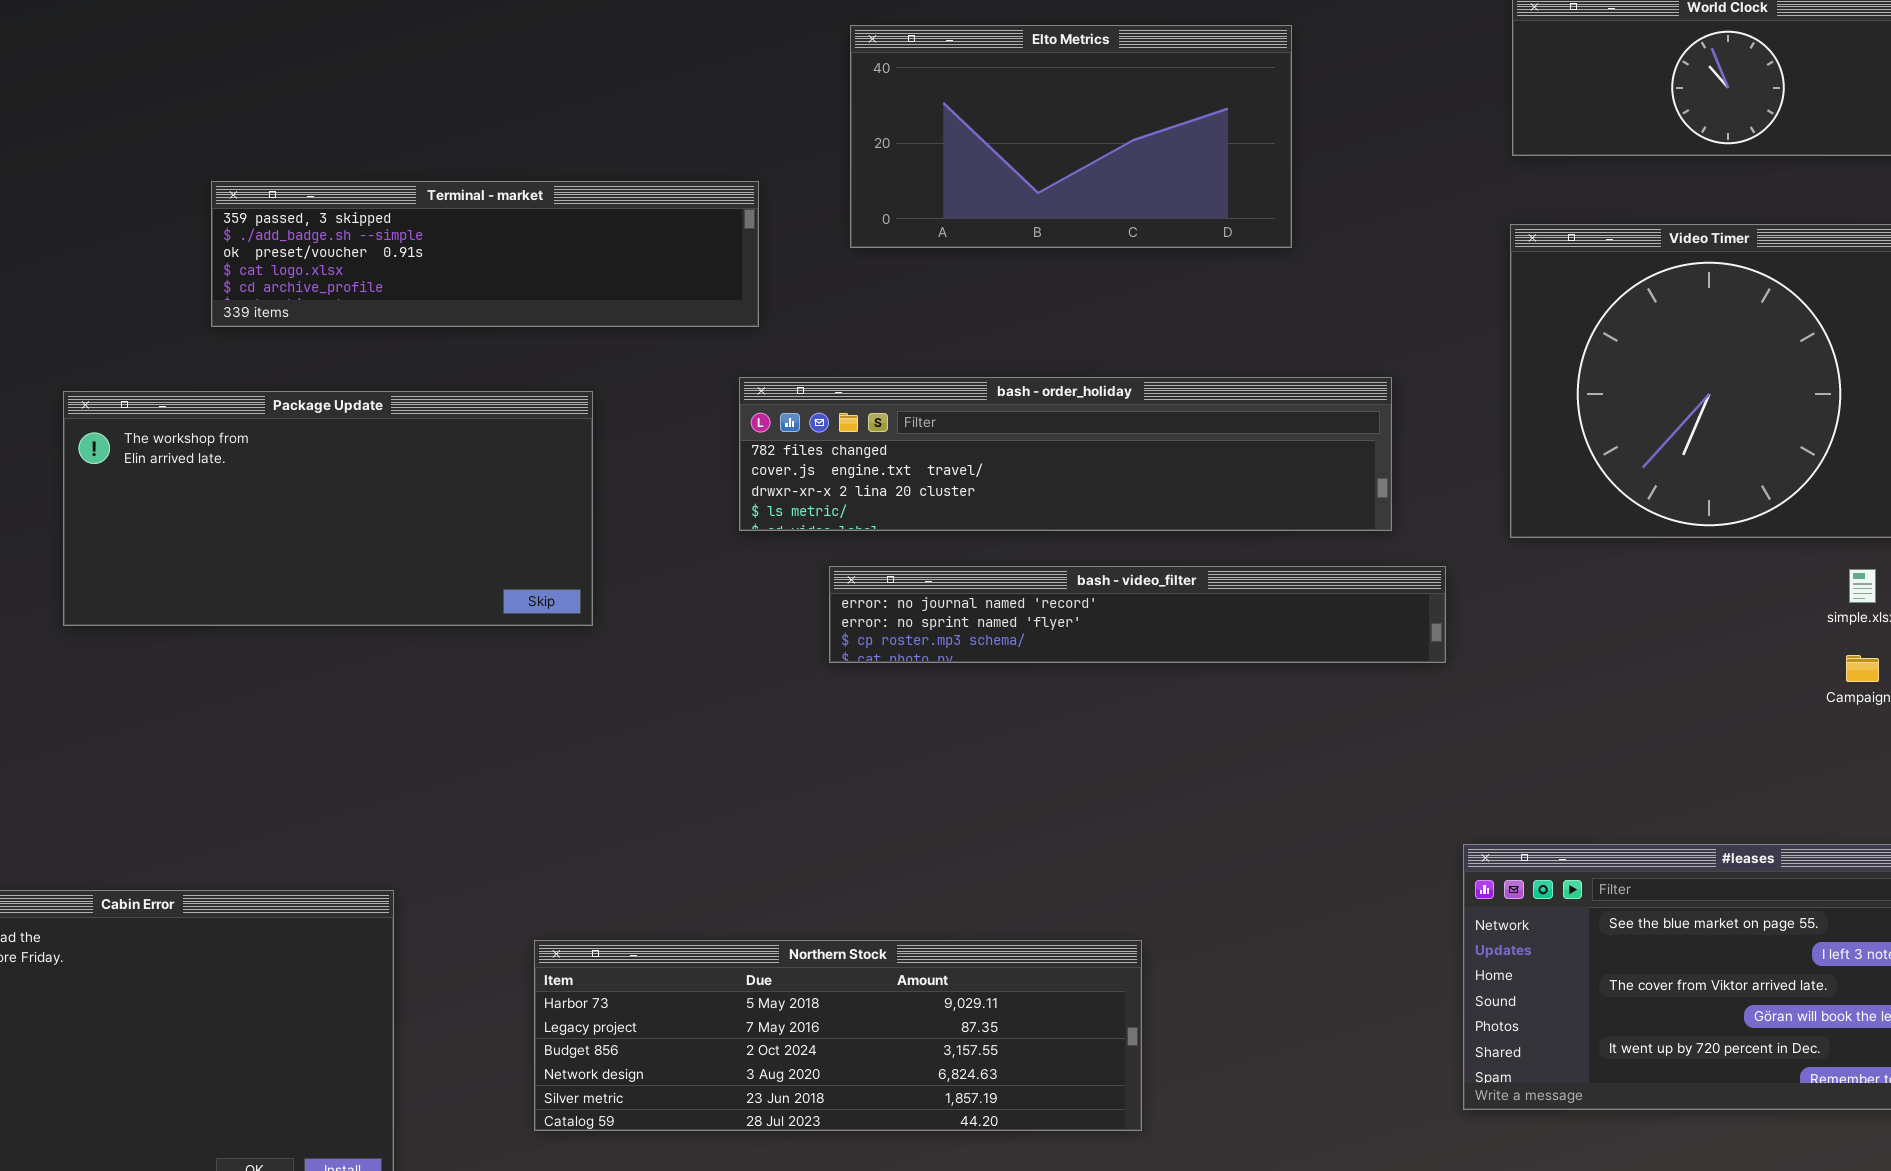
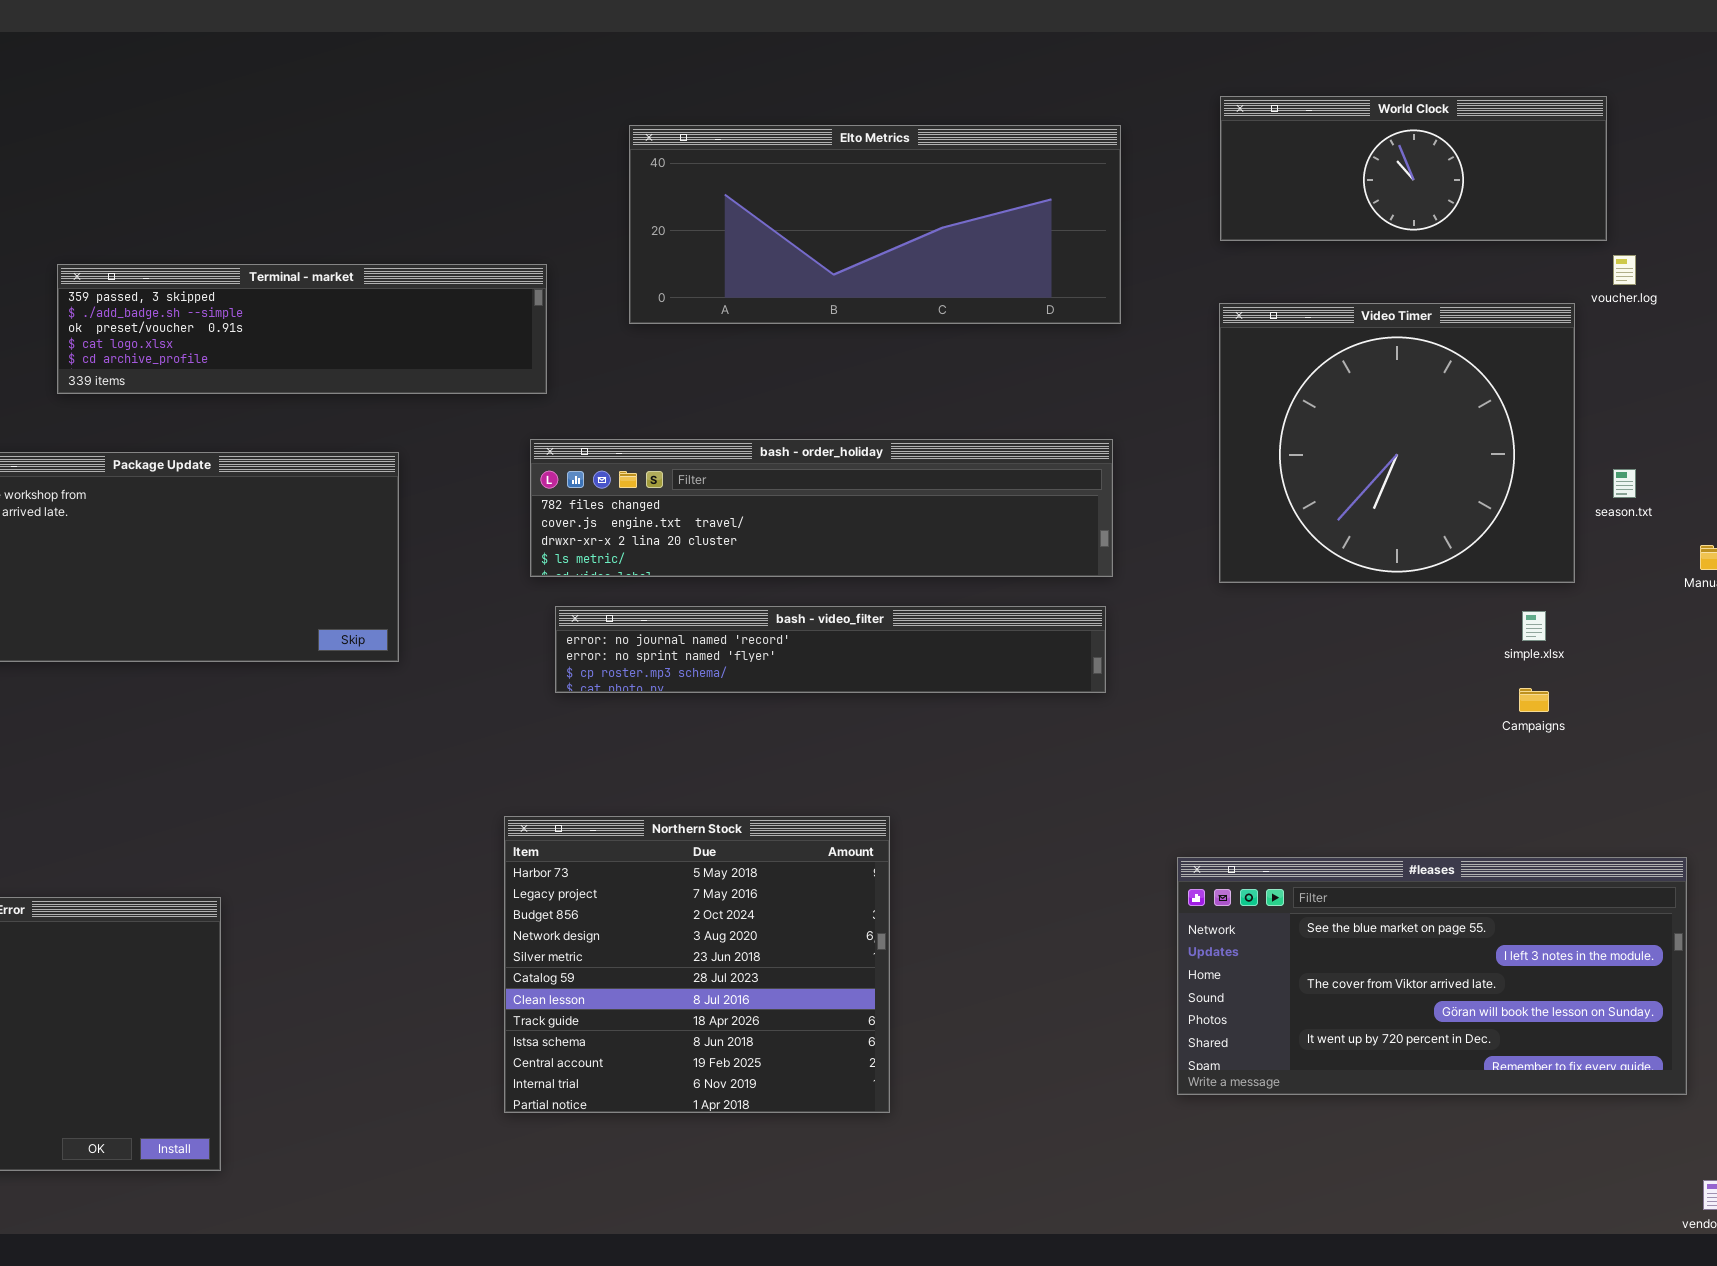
Elto Metrics: [850,25,1292,248] -> [629,125,1121,324], resized
bash - video_filter: [829,566,1446,663] -> [555,606,1106,693], moved
Northern Stock: [534,940,1142,1131] -> [504,816,890,1113], resized

